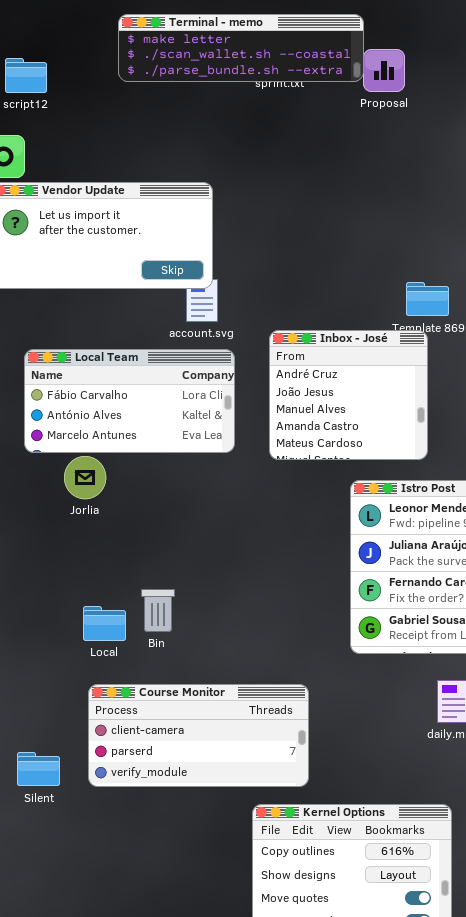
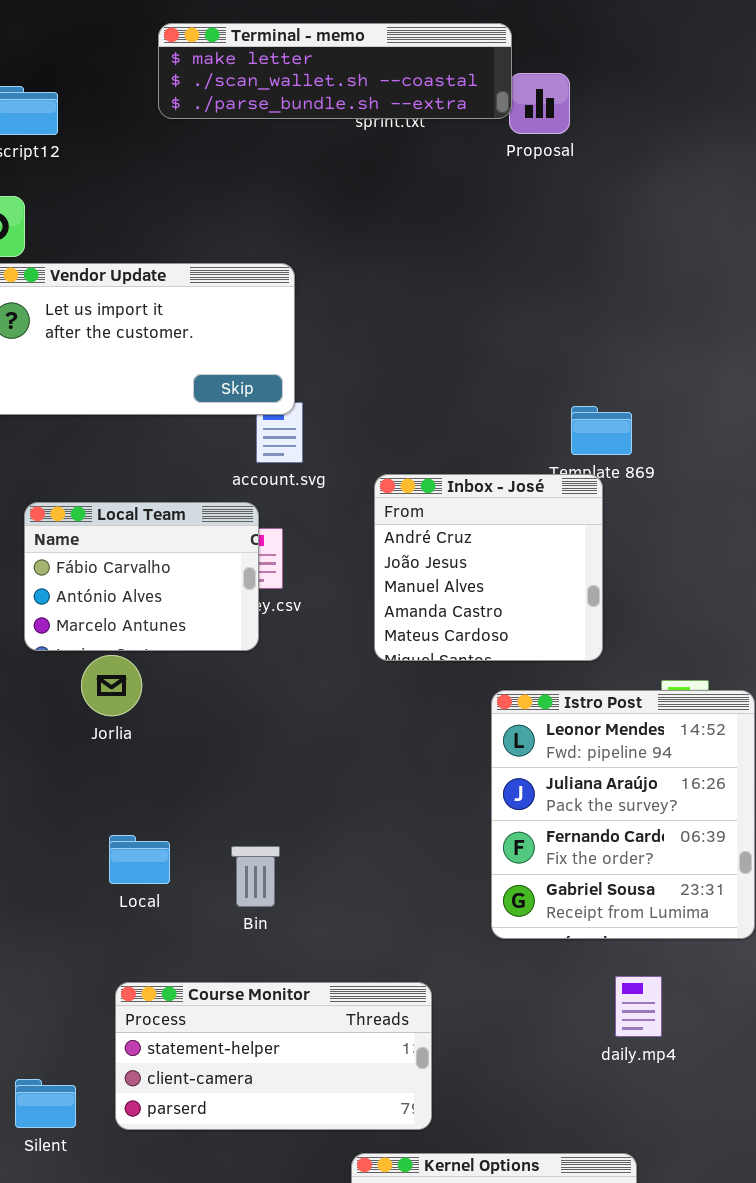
Local Team: [24,349,235,453] -> [24,502,259,651], resized
Bin: [141,589,175,632] -> [231,846,280,907], moved
Local: [83,606,126,641] -> [109,835,170,884], moved
Course Monitor: [88,684,309,787] -> [115,982,432,1130], scrolled up 1 row

